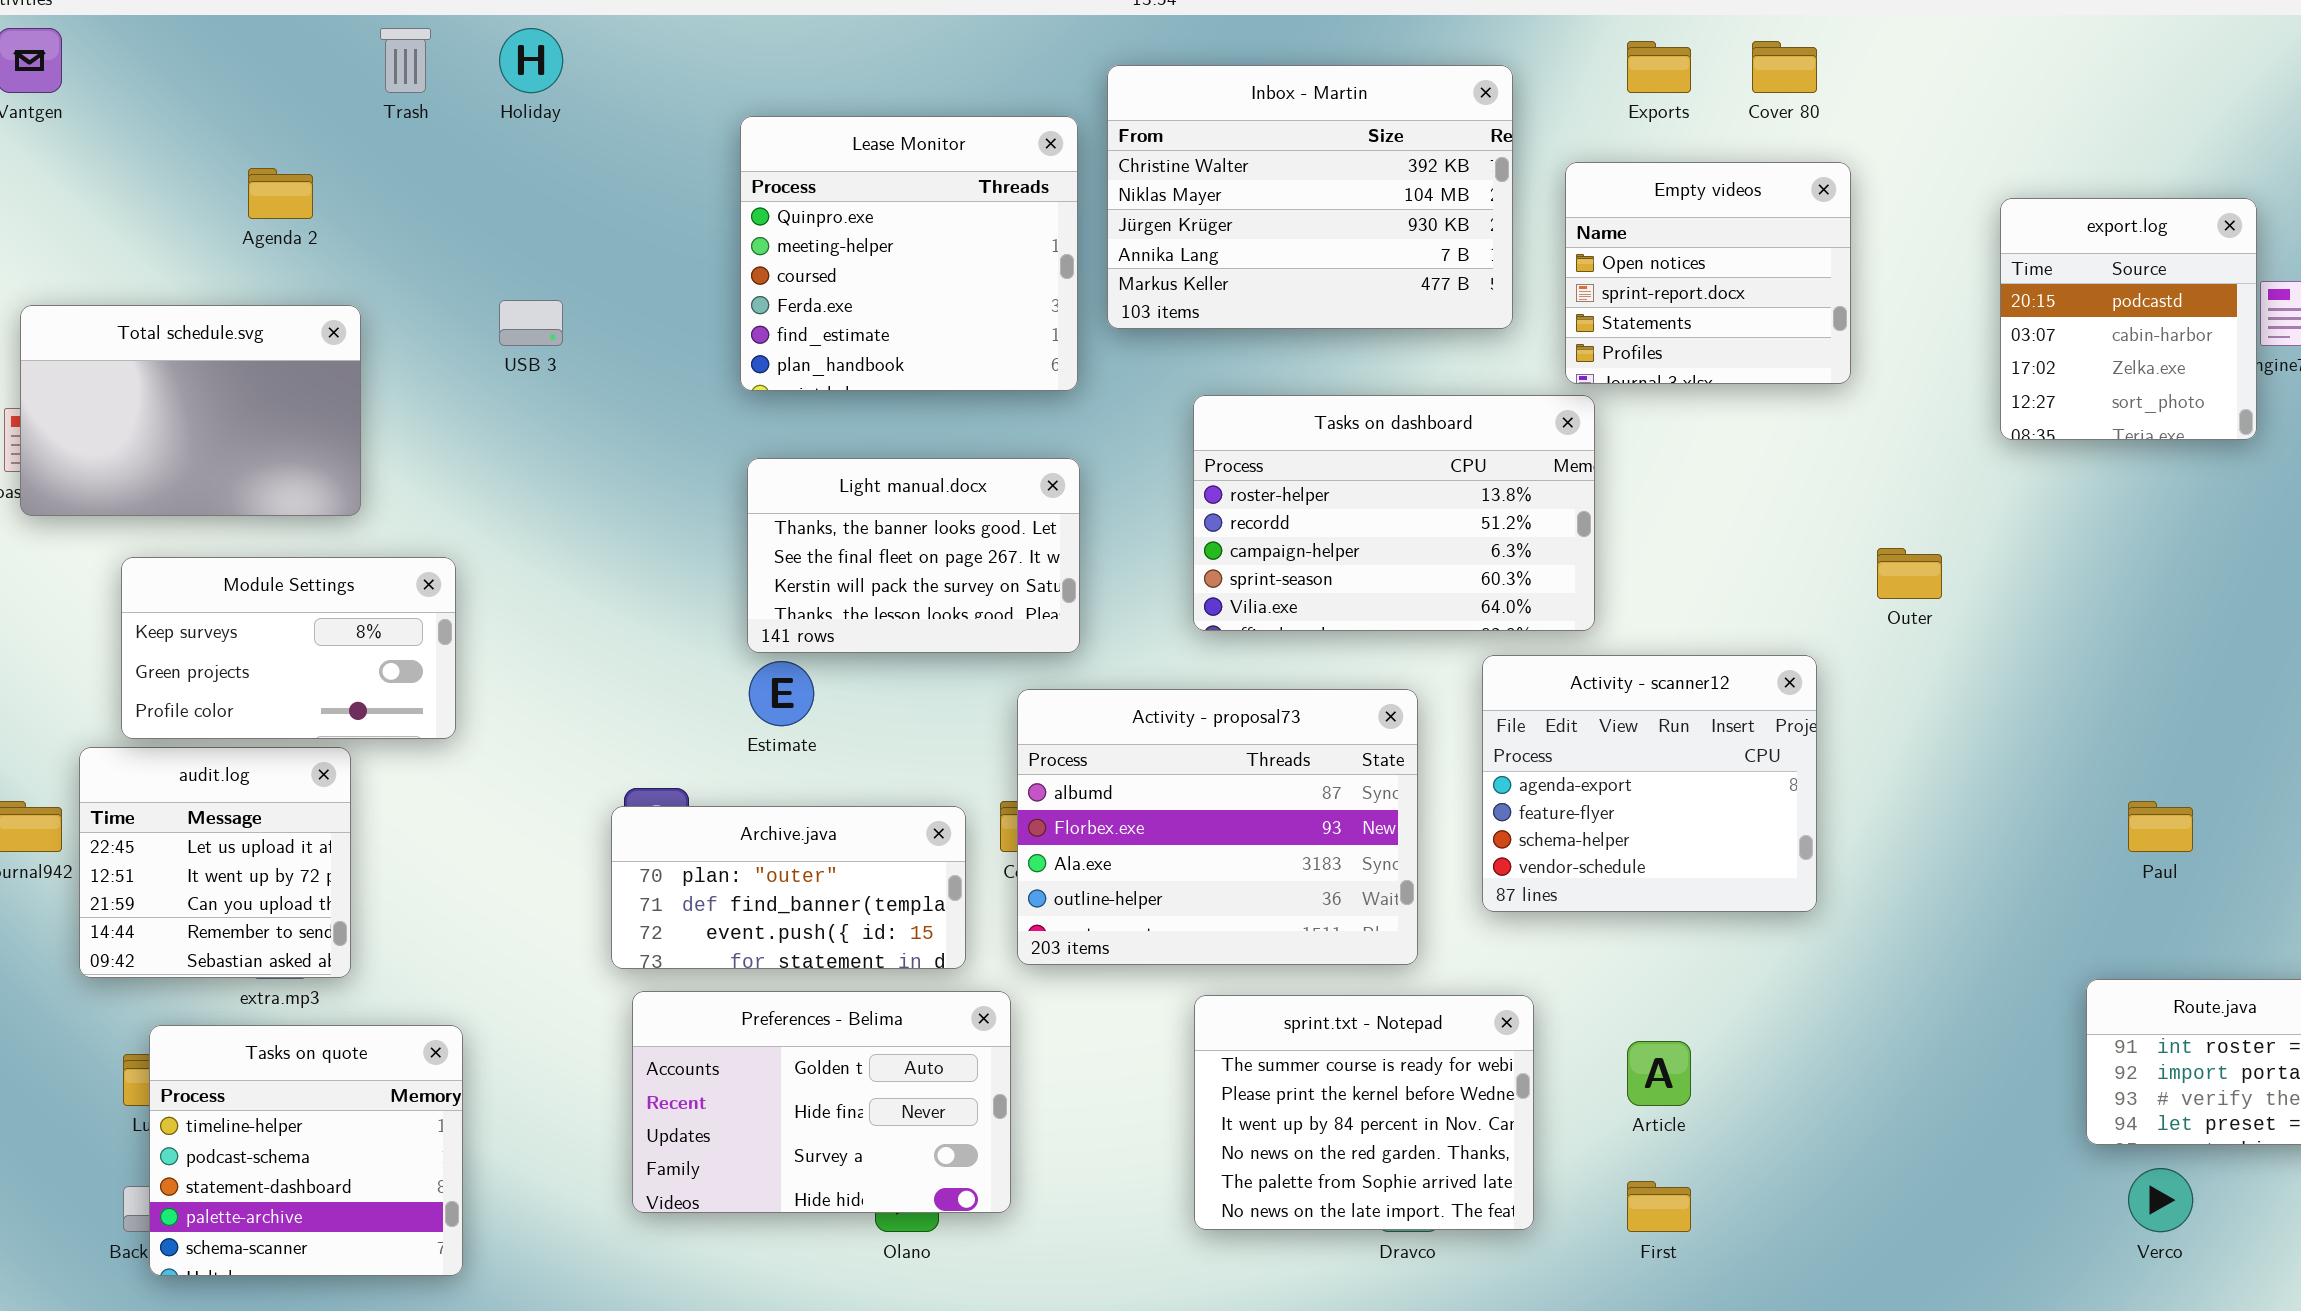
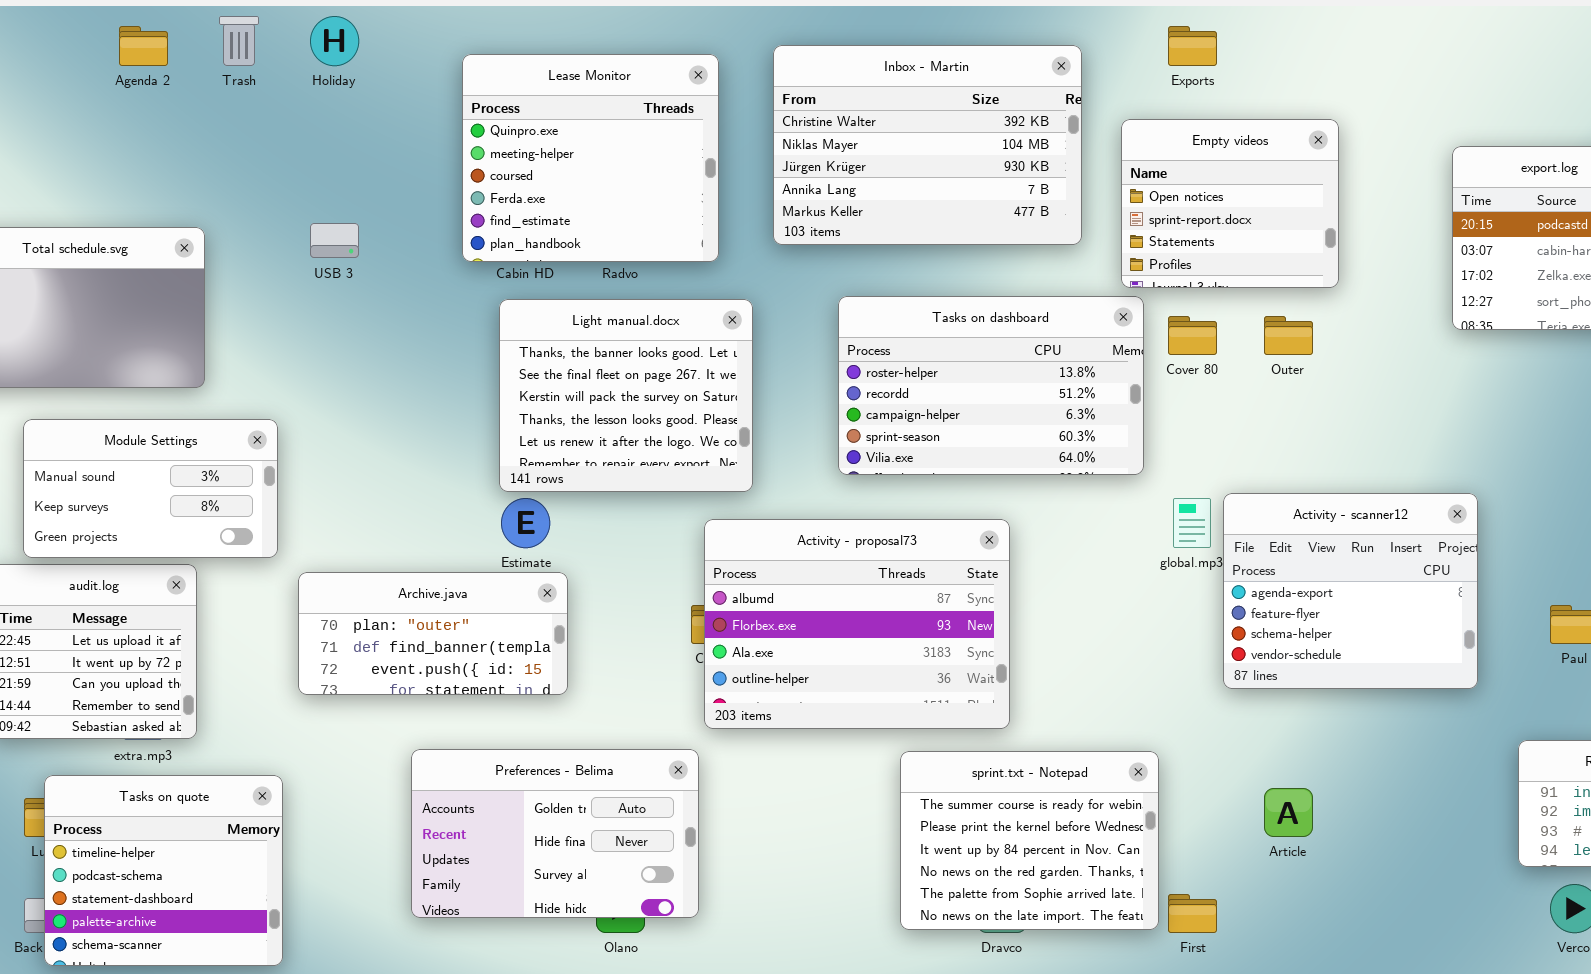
Cover 80: [1752,41,1817,93] -> [1168,316,1217,355], moved
Lease Monitor: [740,116,1078,391] -> [462,54,719,262], moved
Agenda 2: [248,168,313,219] -> [119,26,168,66], moved
Light manual.docx: [747,458,1080,653] -> [499,299,753,492], resized
Outer: [1877,548,1942,599] -> [1264,316,1313,355], moved
Module Settings: [121,557,456,739] -> [23,419,278,558], scrolled up 1 row
Activity - scanner12: [1482,655,1817,912] -> [1223,493,1478,689], moved
Archive.java: [611,806,966,969] -> [298,572,568,695], moved
sprint.txt - Notepad: [1194,995,1534,1230] -> [900,751,1159,930], moved
Article: [1627,1041,1691,1106] -> [1264,788,1313,837], moved

